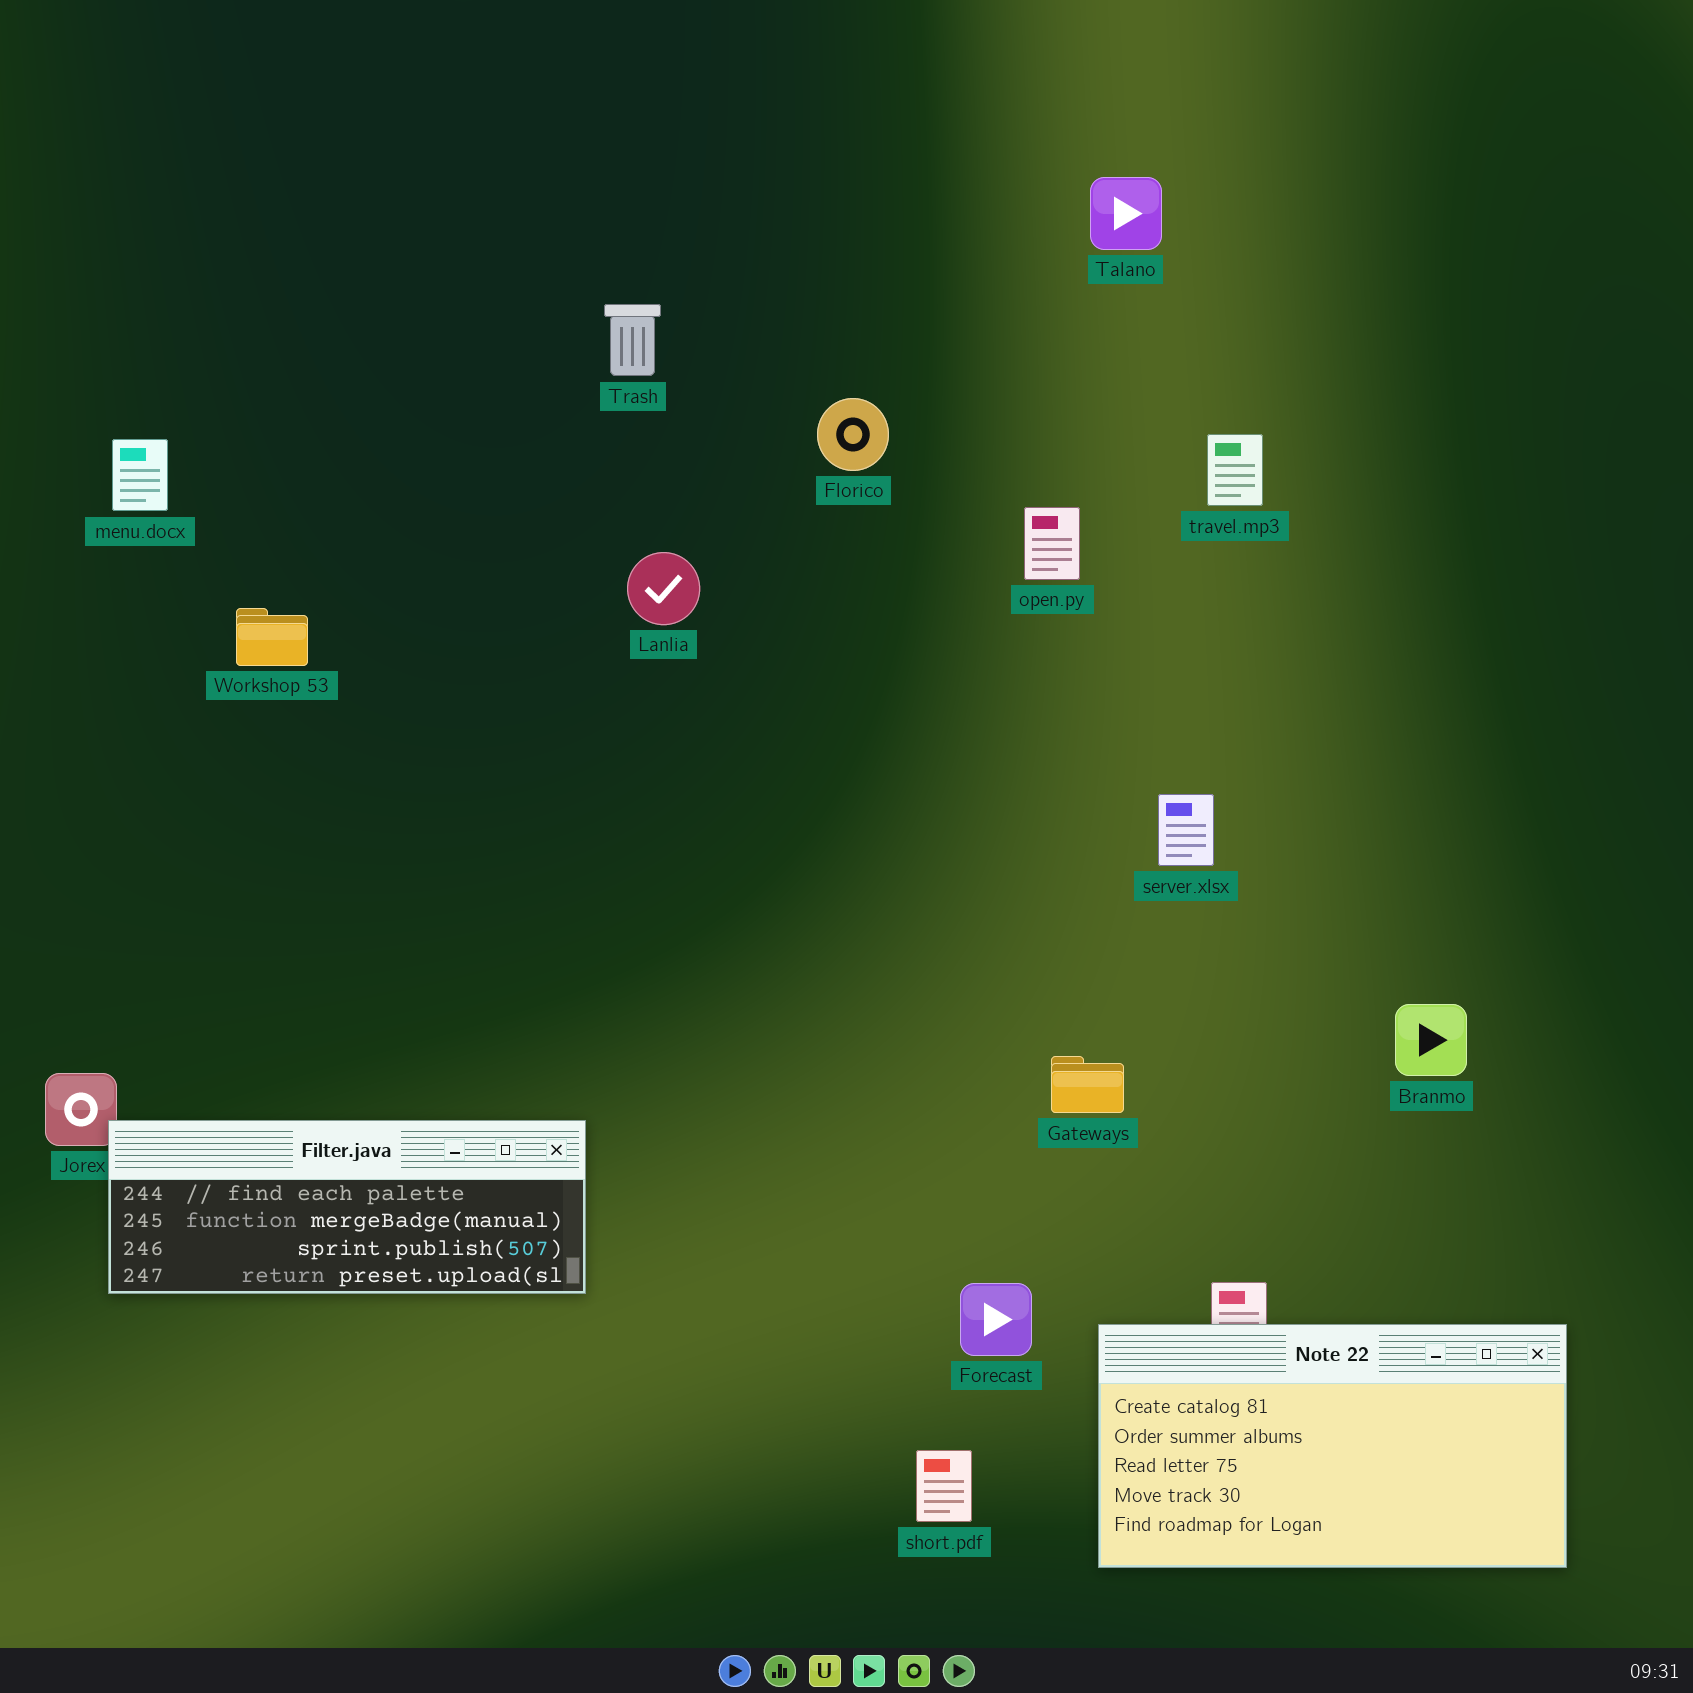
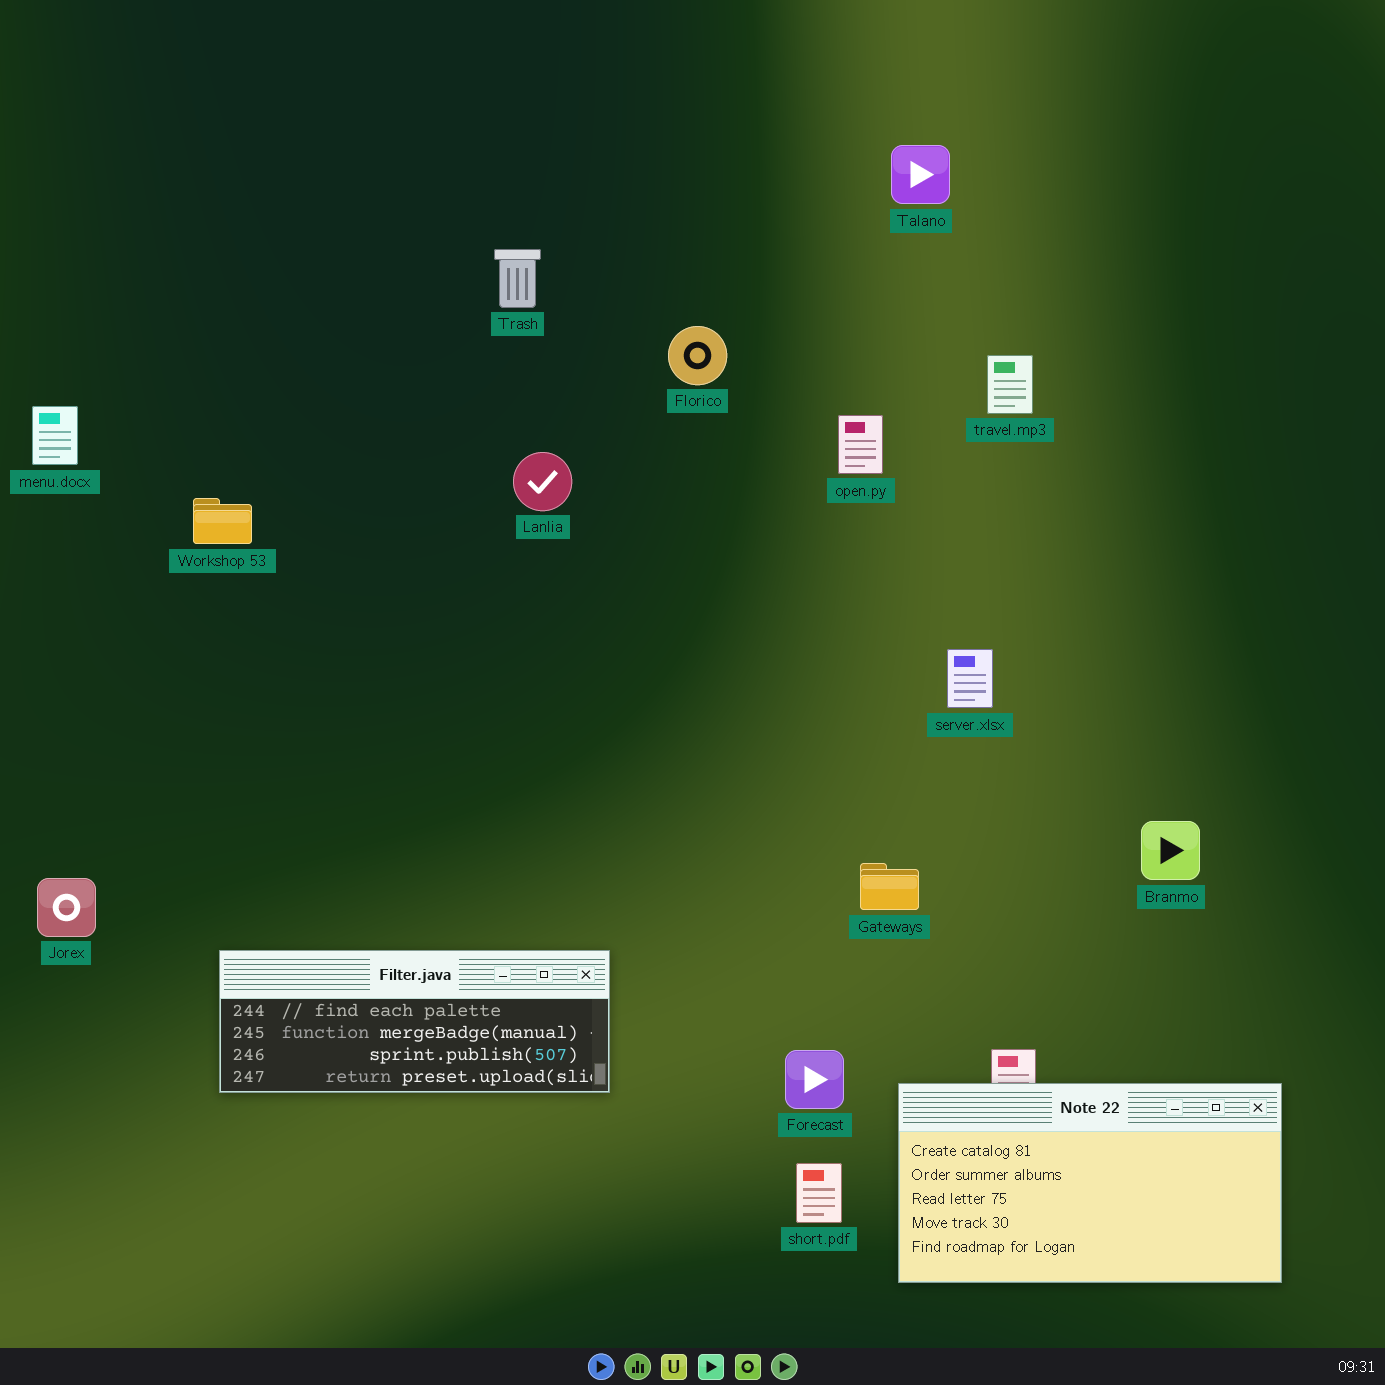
menu.docx: [112,439,168,511] -> [32,406,78,465], moved
Filter.java: [108,1120,586,1294] -> [219,950,610,1093], moved
short.pdf: [916,1450,972,1522] -> [796,1163,842,1223], moved

